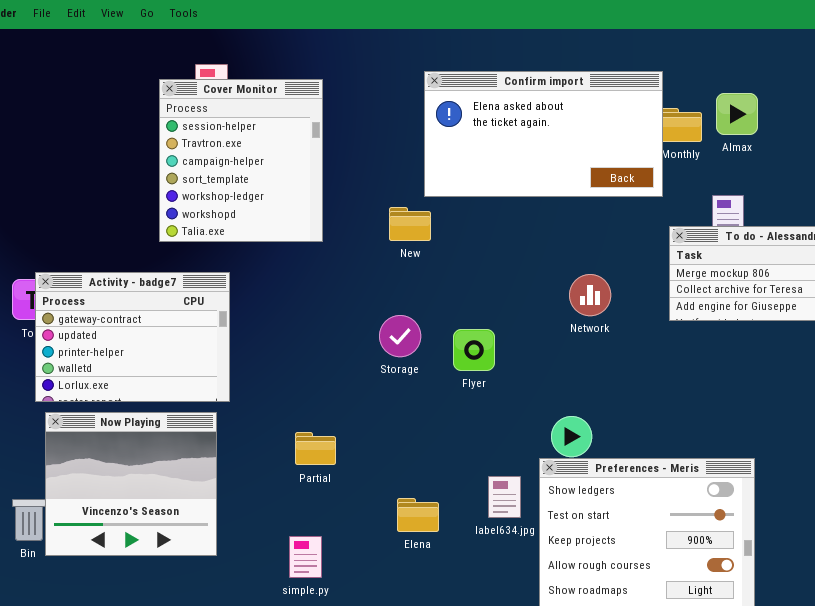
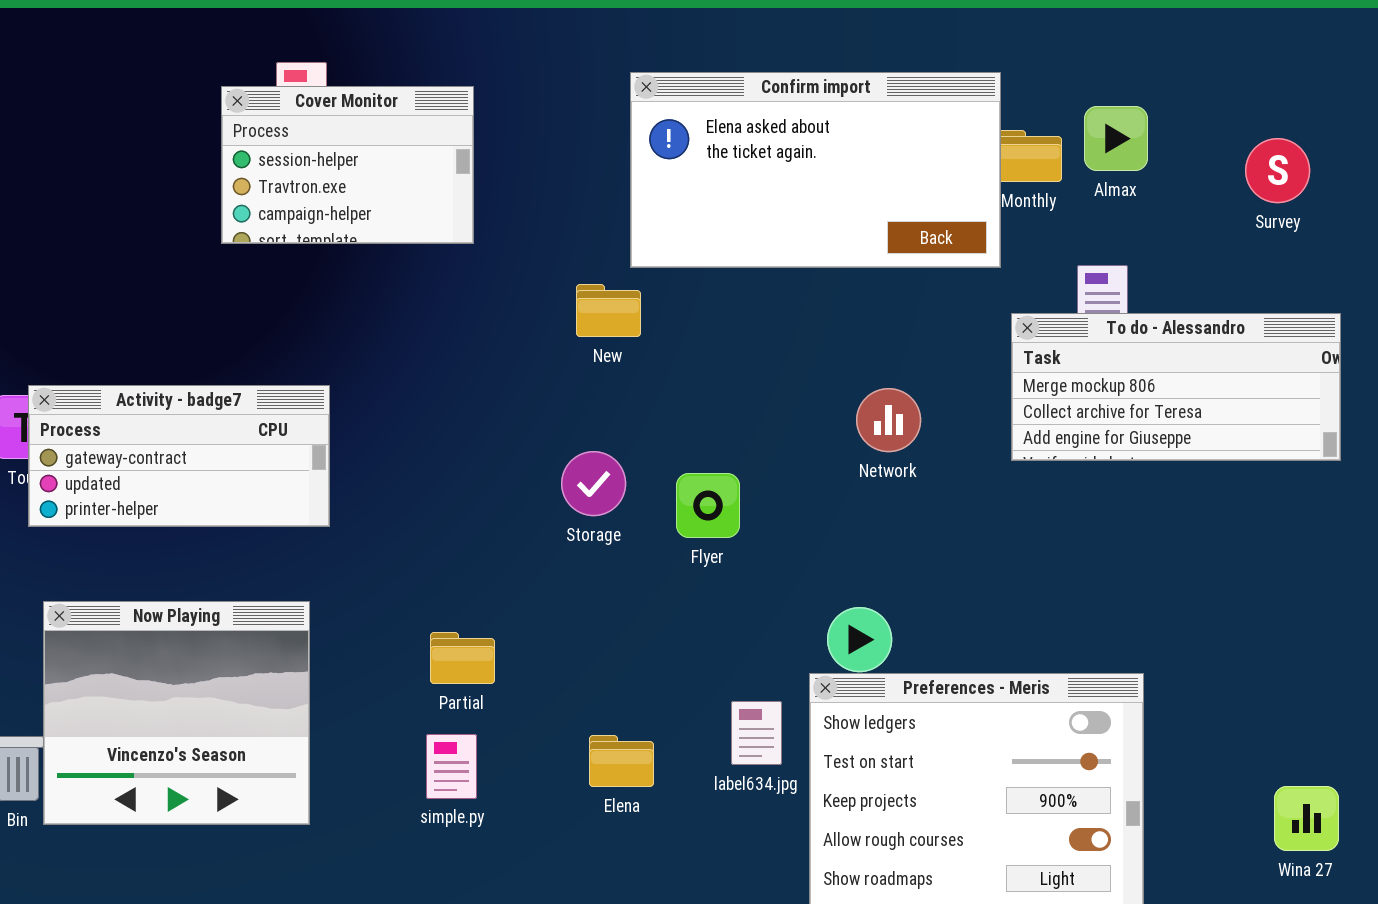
Cover Monitor: [159,79,323,242] -> [221,86,474,244], resized
Activity - badge7: [35,272,230,402] -> [28,385,330,527], resized
simple.py: [289,536,322,578] -> [426,734,477,799], moved

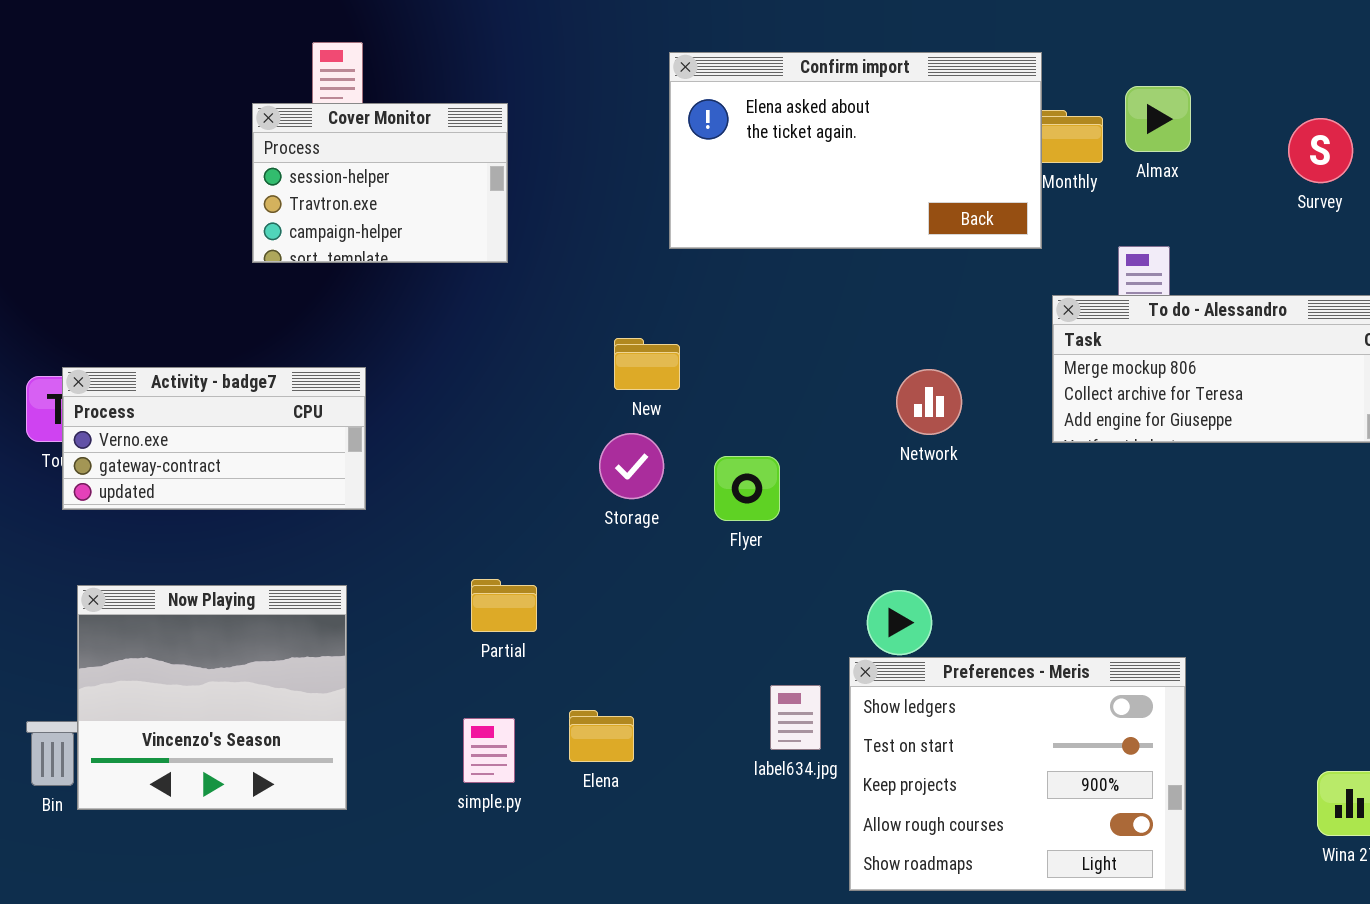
Cover Monitor: [221,86,474,244] -> [252,103,508,263], moved
New: [576,284,641,337] -> [614,338,680,390], moved
Activity - badge7: [28,385,330,527] -> [62,367,366,510], scrolled up 1 row
Partial: [430,632,495,684] -> [471,579,537,632], moved
Elena: [589,735,654,787] -> [569,710,634,762], moved

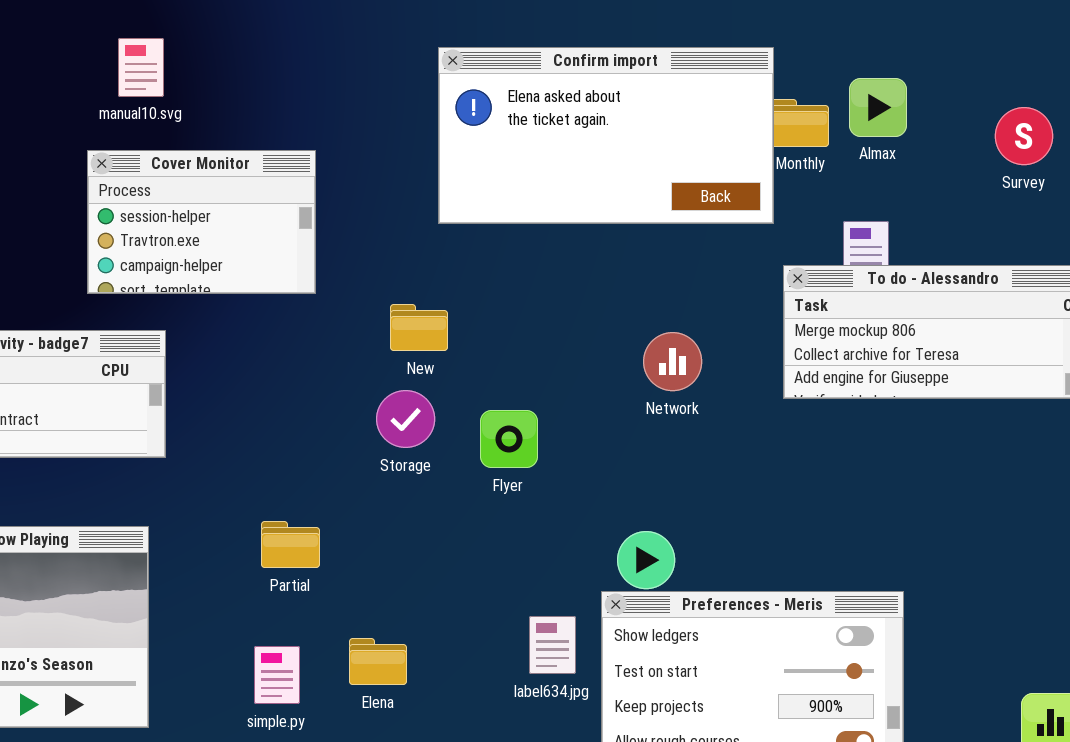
Cover Monitor: [252,103,508,263] -> [87,150,316,294], moved

